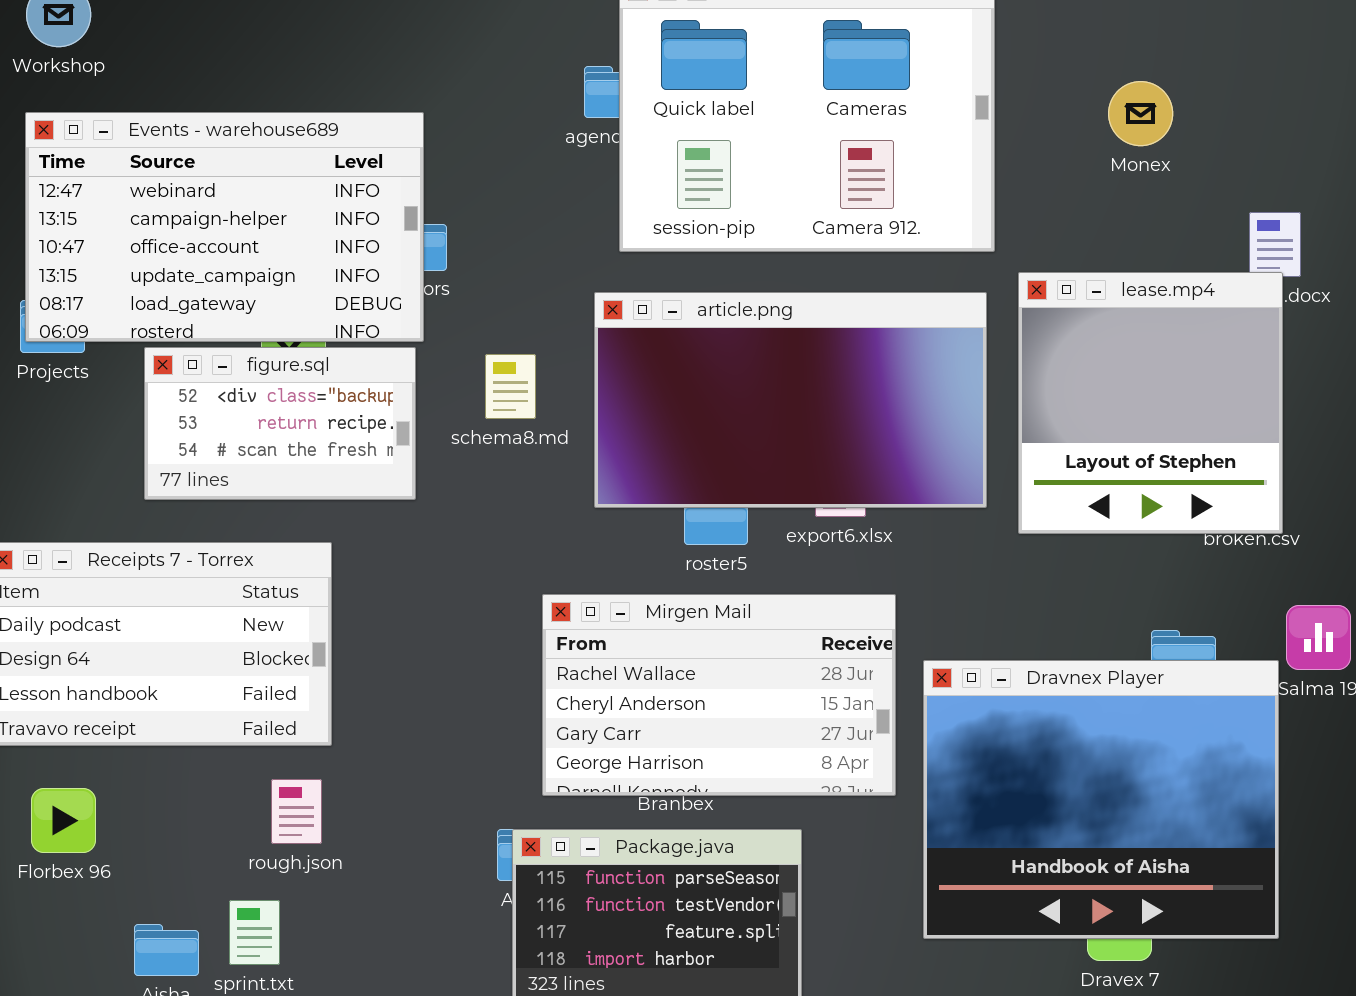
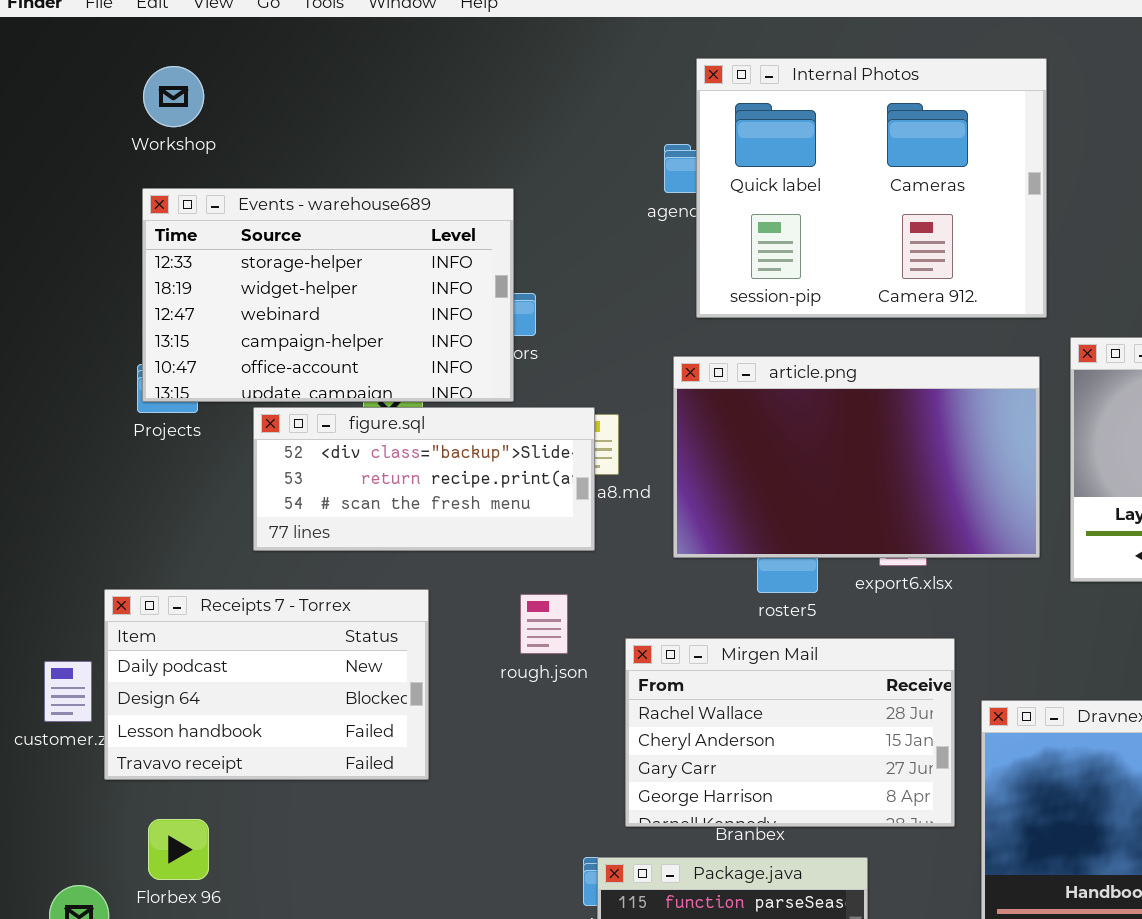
Events - warehouse689: [25,112,424,342] -> [142,188,514,402], scrolled up 2 rows
figure.sql: [144,347,416,500] -> [253,407,595,551], resized
rough.json: [271,779,322,844] -> [520,594,568,654], moved

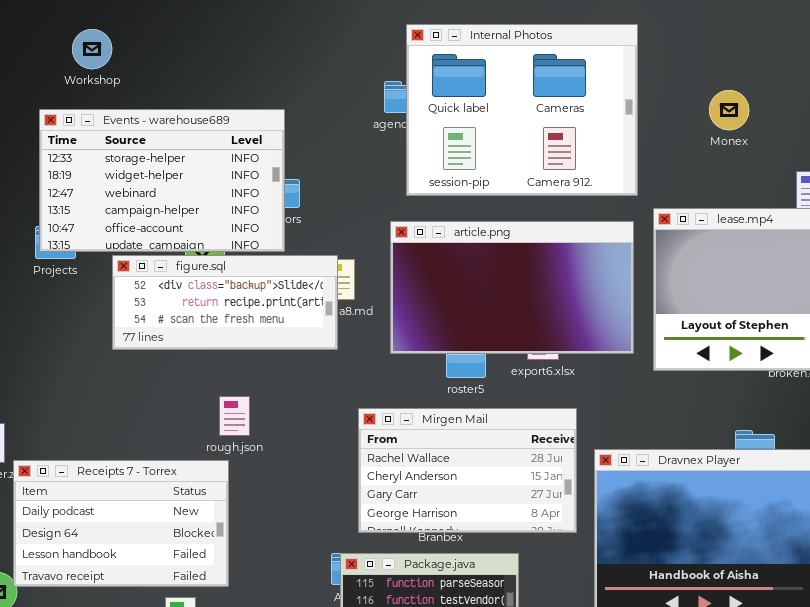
Workshop: [143,66,204,127] -> [72,29,112,69], moved
Receipts 7 - Torrex: [104,589,429,780] -> [13,460,229,587], moved
rough.json: [520,594,568,654] -> [219,396,250,436], moved

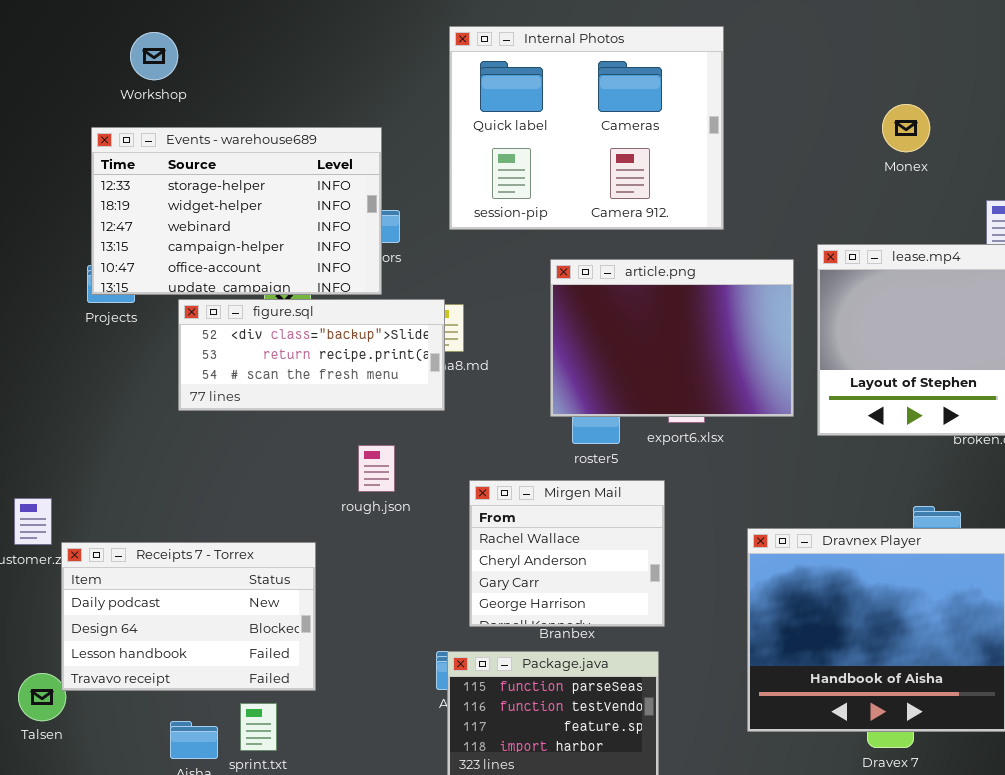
Internal Photos: [406,24,638,196] -> [449,26,724,230], moved
article.png: [390,221,634,354] -> [550,259,794,417], resized
rough.json: [219,396,250,436] -> [358,445,395,492], moved
Mirgen Mail: [358,408,577,533] -> [469,480,665,627], resized

